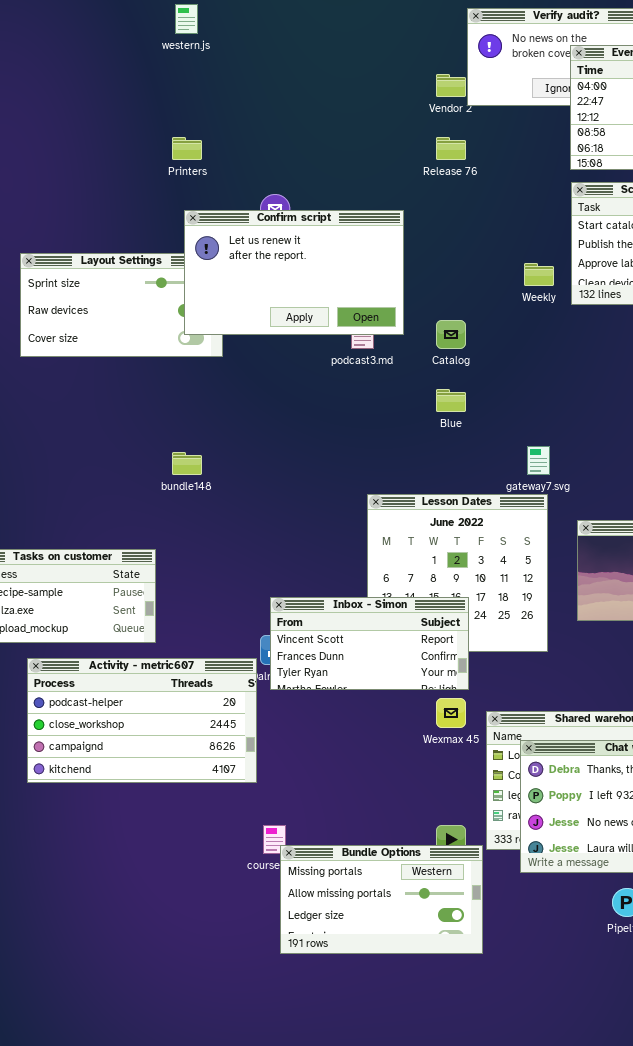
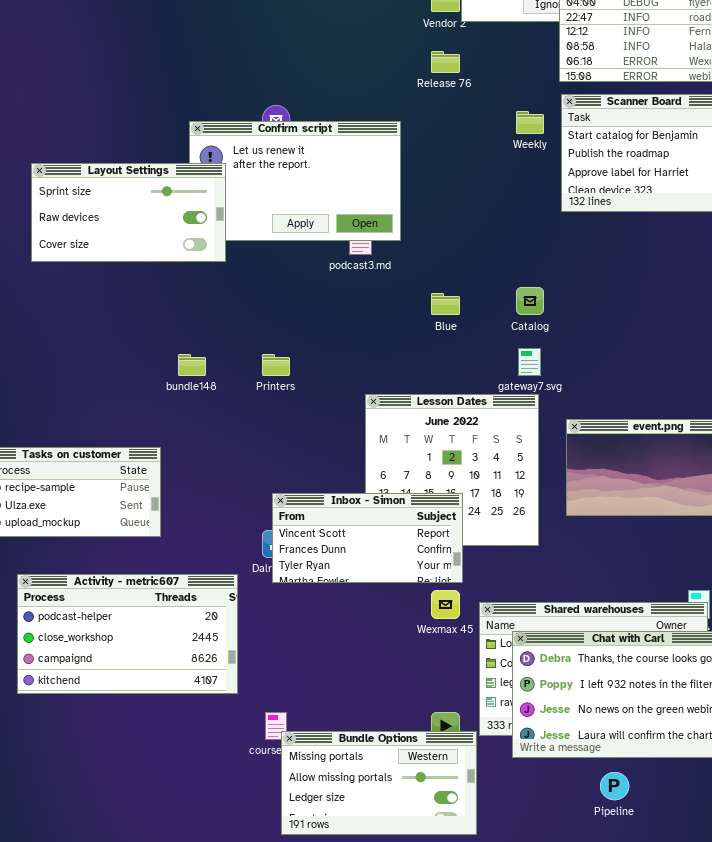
Printers: [172,137,202,160] -> [262,354,290,376], moved
Layout Settings: [20,253,223,357] -> [31,163,226,262], raised
Weekly: [524,263,554,286] -> [516,111,544,134], moved
Catalog: [436,320,466,349] -> [516,287,544,315], moved
Activity - metric607: [27,658,257,783] -> [17,574,238,694], moved

